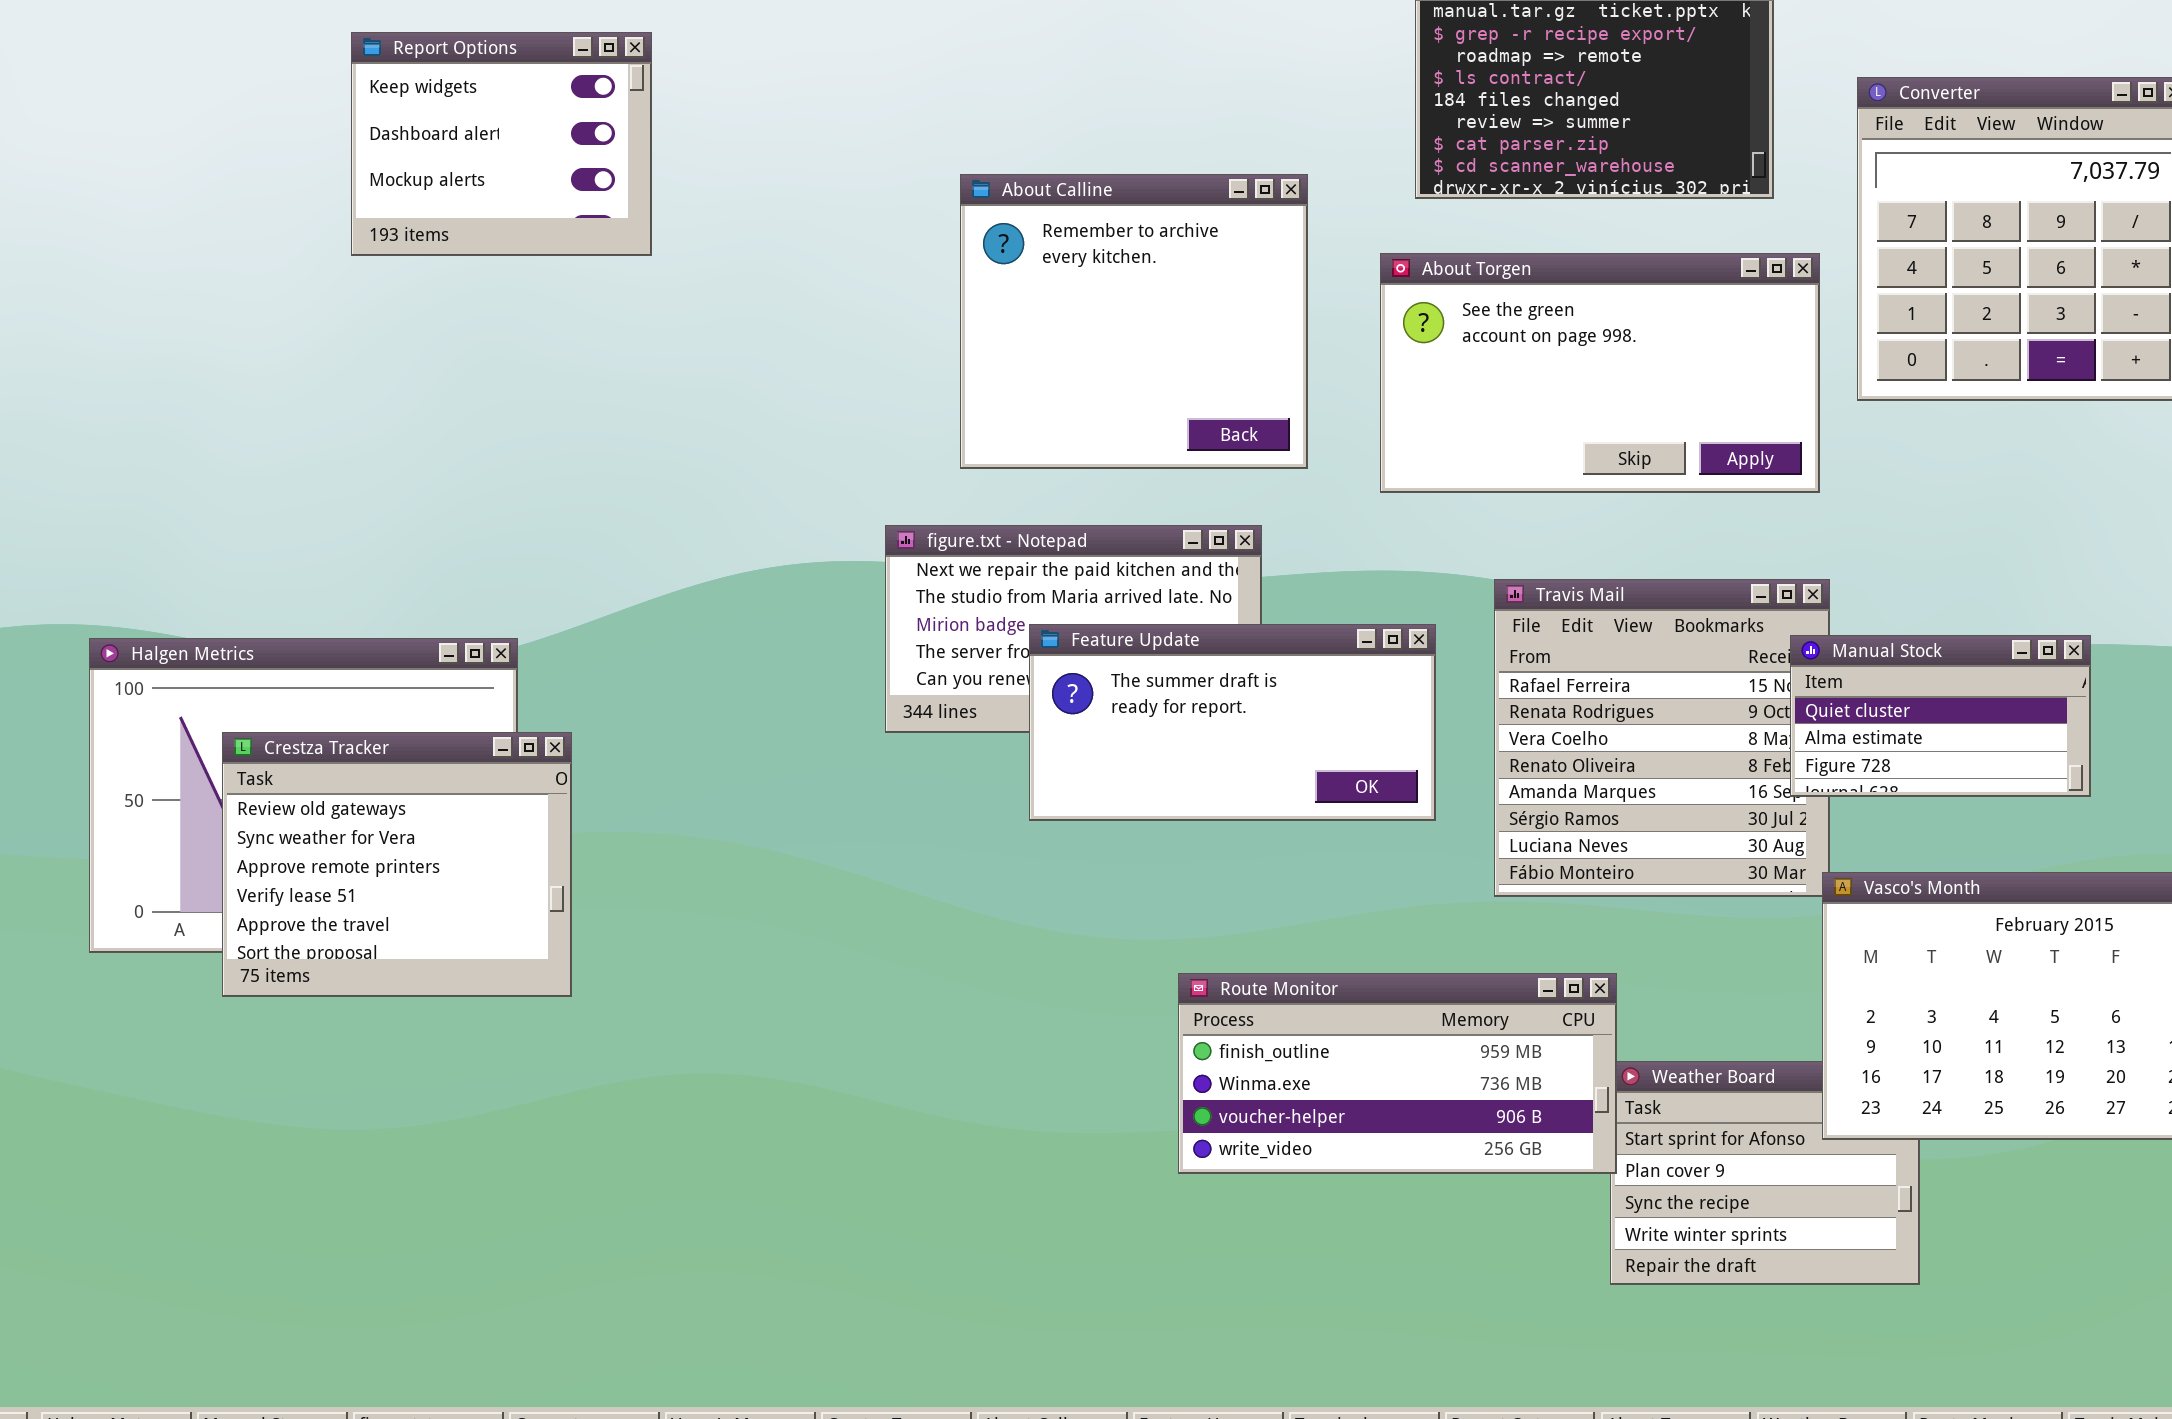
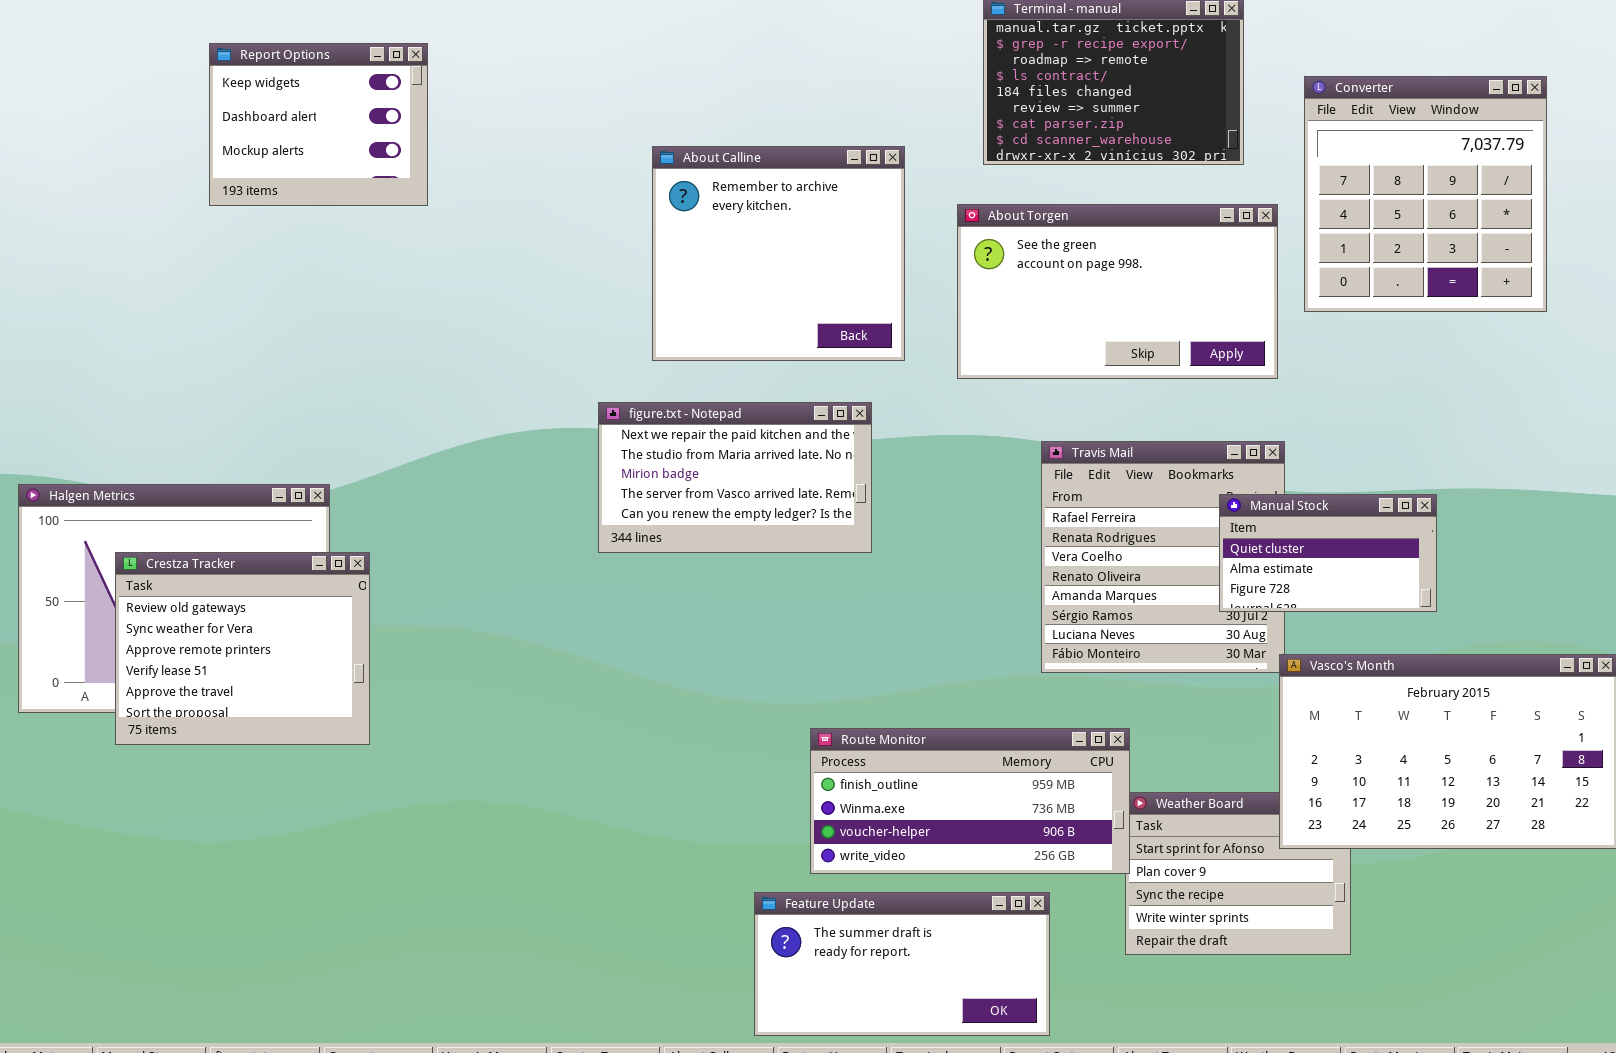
Feature Update: [1029,624,1436,821] -> [754,892,1050,1036], moved
Manual Stock: [1790,635,2091,797] -> [1219,494,1437,612], moved

